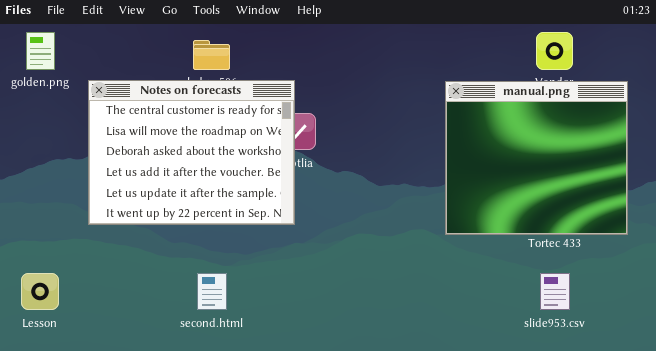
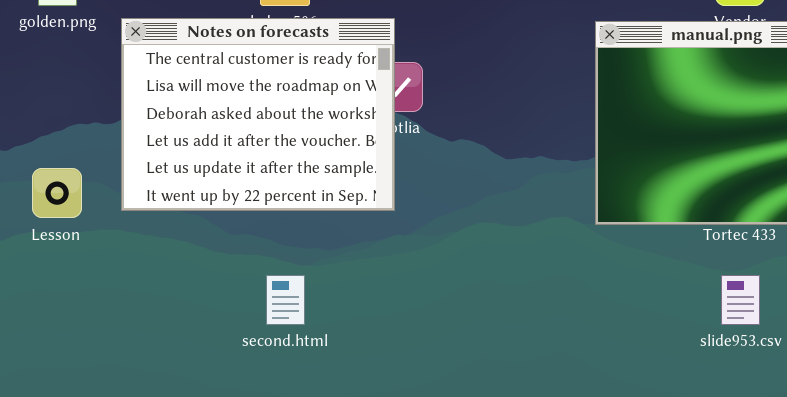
Lesson: [21,273,59,310] -> [32,168,82,218], moved

